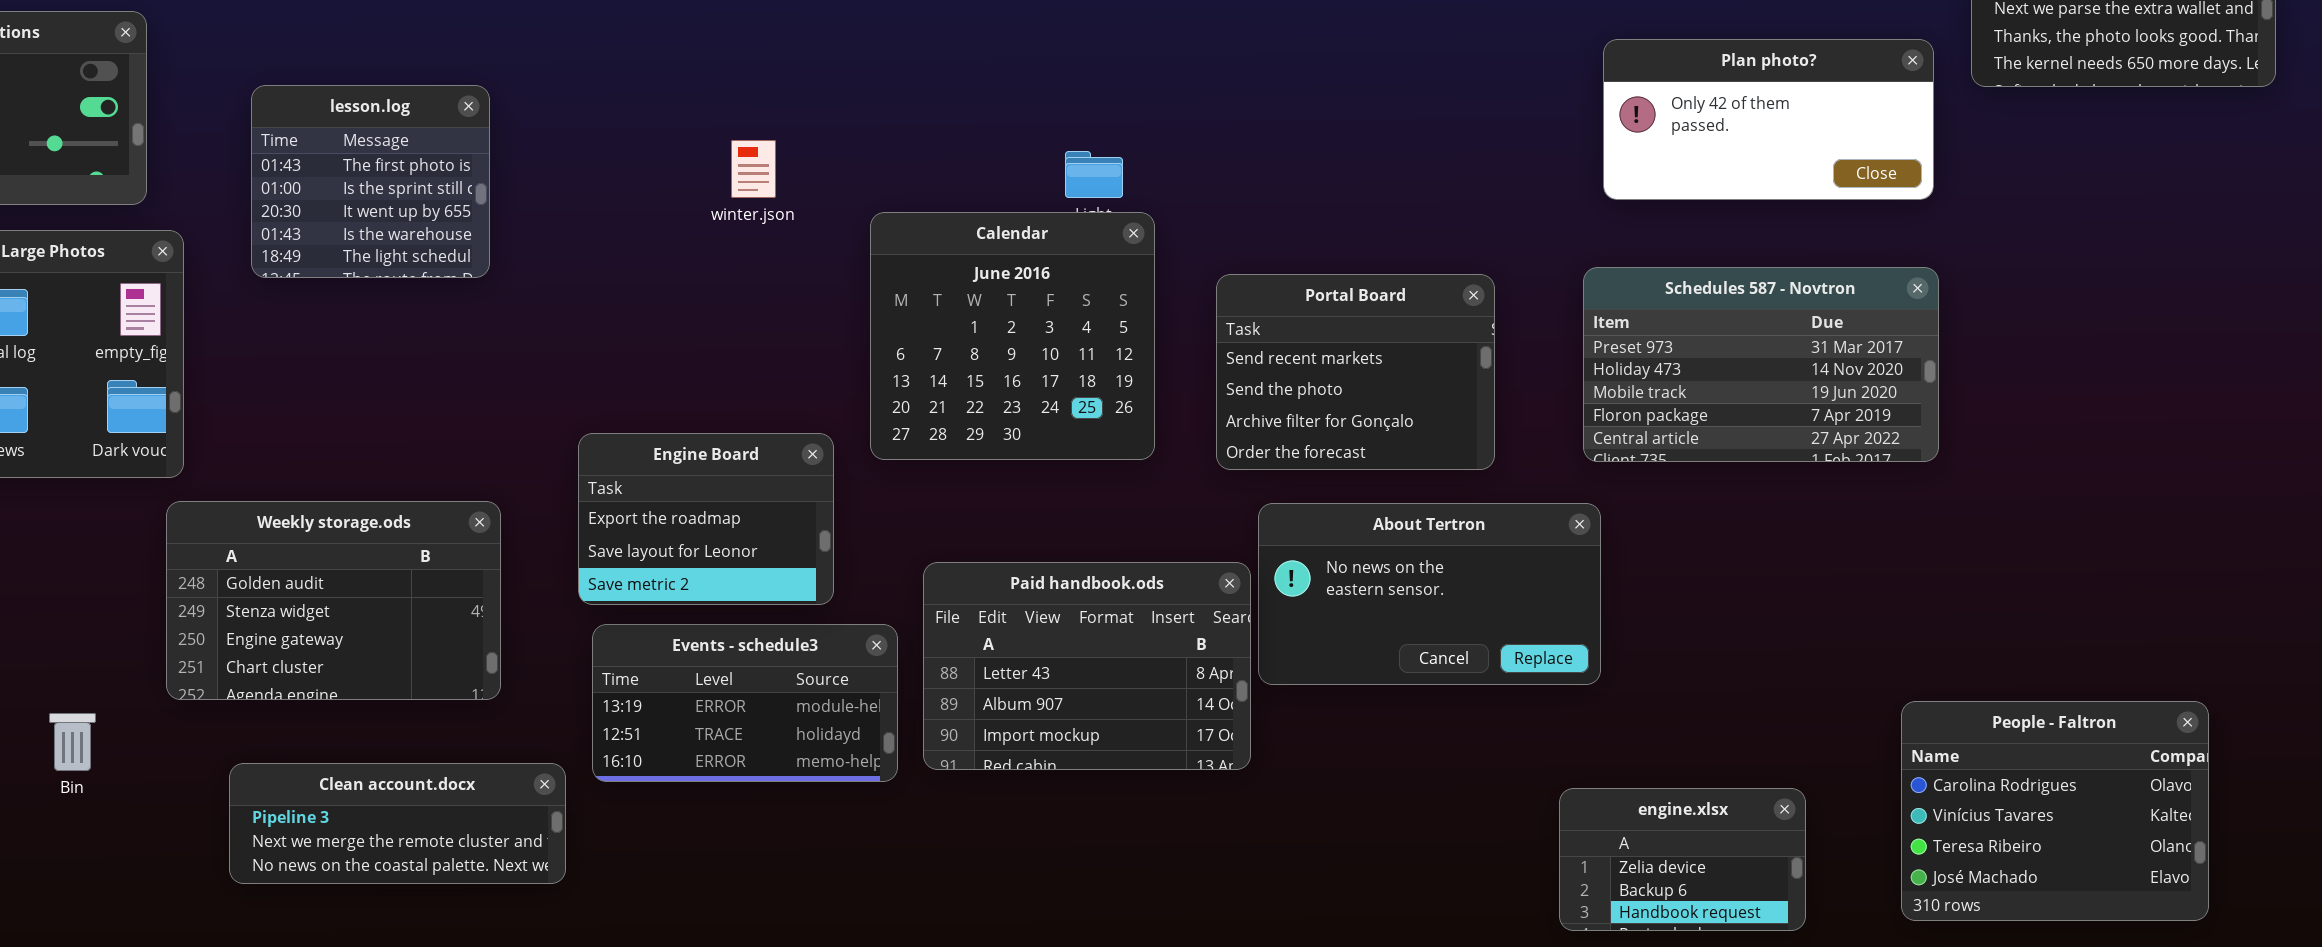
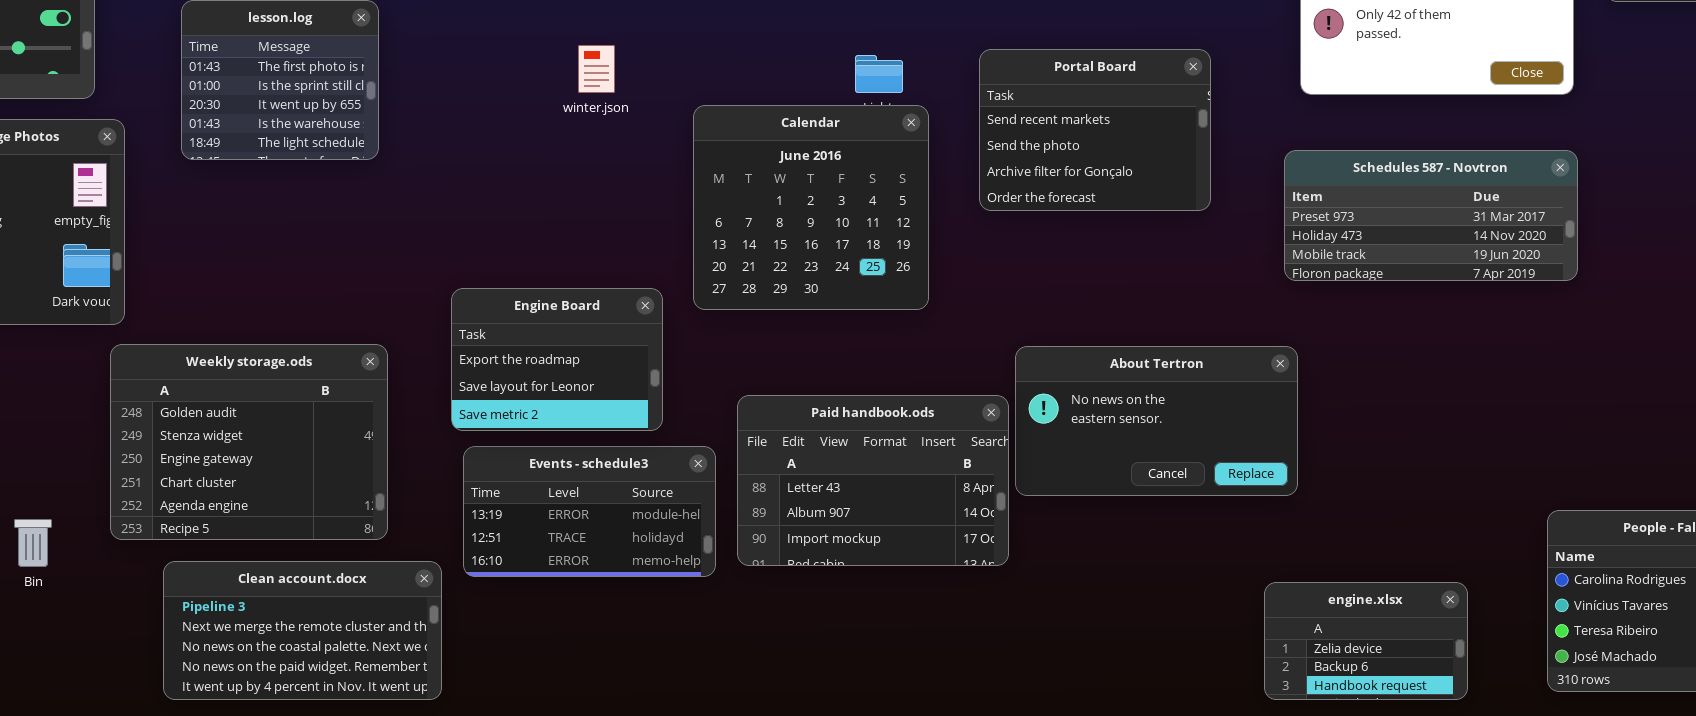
Schedules 587 - Novtron: [1583,267,1939,462] -> [1284,150,1578,281], resized
Portal Board: [1216,274,1495,470] -> [979,49,1211,211], moved
Weekly storage.ods: [166,501,501,700] -> [110,344,388,540], resized
Clean account.docx: [229,763,566,884] -> [163,561,442,700], resized

